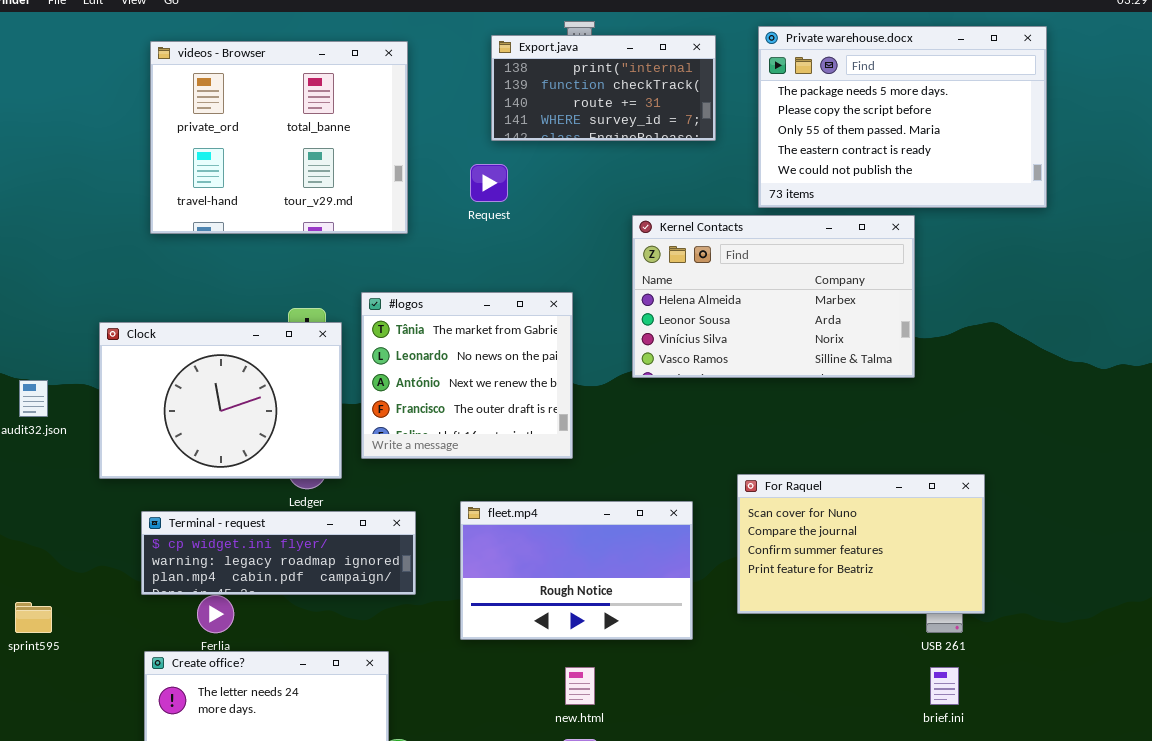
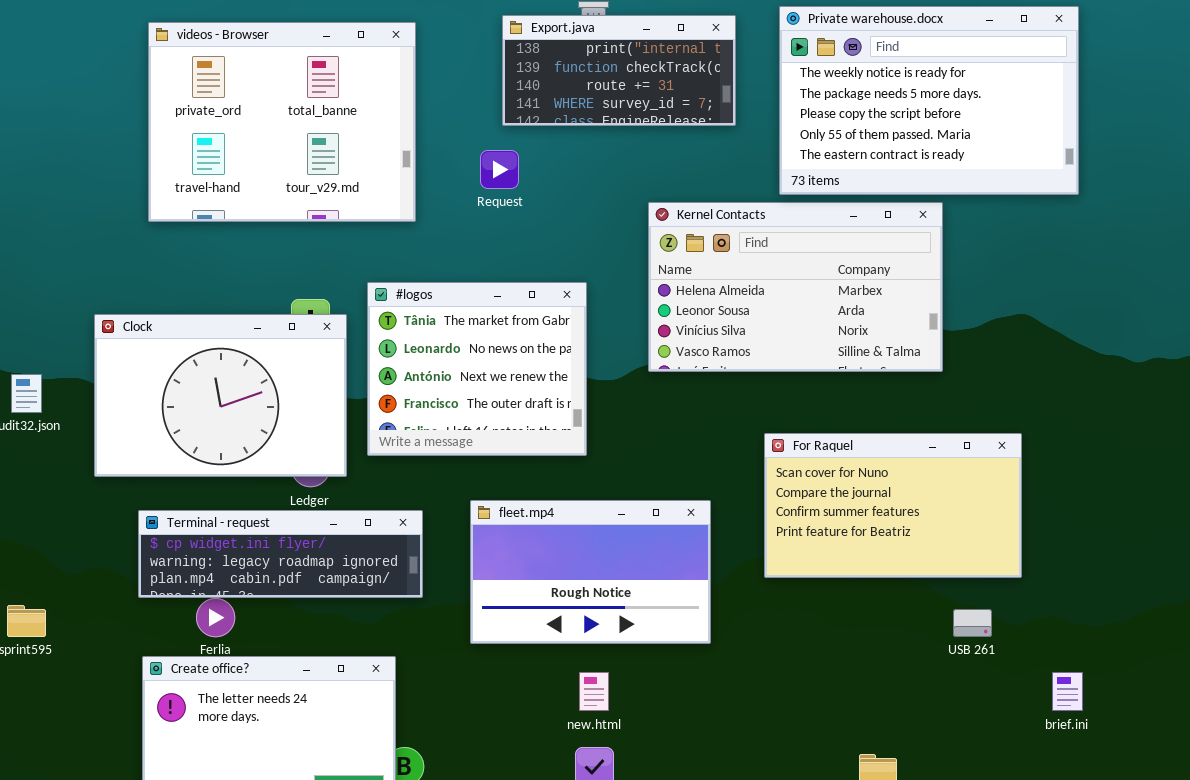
Private warehouse.docx: [758,26,1047,208] -> [779,6,1079,195], scrolled up 1 row
For Raquel: [737,474,985,614] -> [764,433,1022,578], moved
brief.ini: [930,667,959,705] -> [1052,672,1083,711], moved

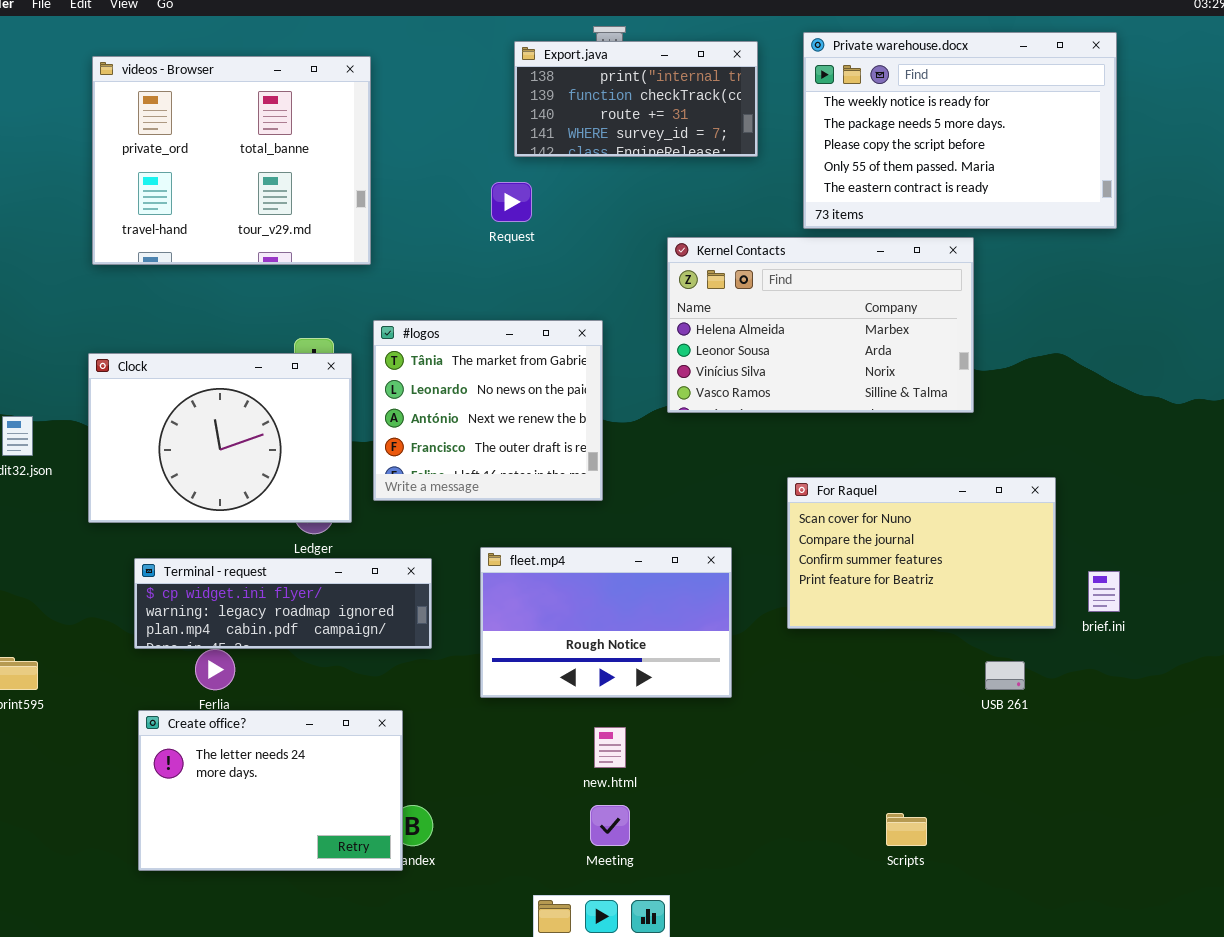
videos - Browser: [148,22,416,222] -> [92,56,371,265], moved
brief.ini: [1052,672,1083,711] -> [1088,571,1120,612], moved

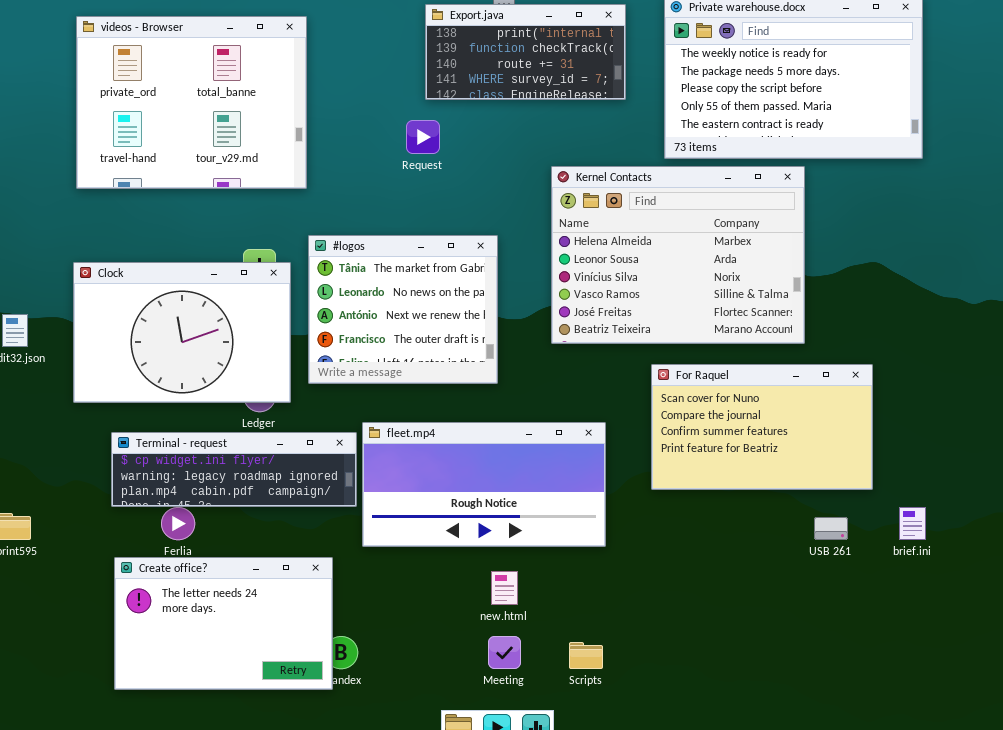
Kernel Contacts: [667,237,974,413] -> [551,166,805,344], resized
fleet.mp4: [480,547,732,698] -> [362,422,606,547], resized
brief.ini: [1088,571,1120,612] -> [899,507,926,540], moved
Scripts: [886,813,927,846] -> [569,642,603,669], moved

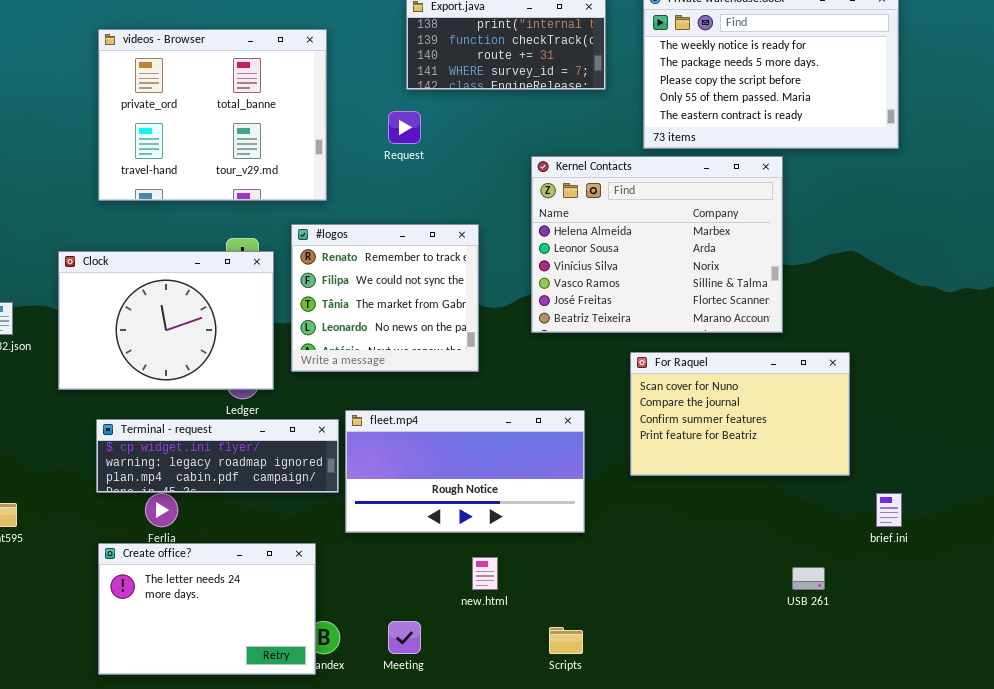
videos - Browser: [76,16,307,189] -> [98,29,327,201], moved
#logos: [308,235,498,384] -> [291,224,479,372], scrolled up 2 rows
USB 261: [814,517,848,540] -> [792,567,825,590], moved
Meeting: [488,636,521,669] -> [388,621,421,654], moved

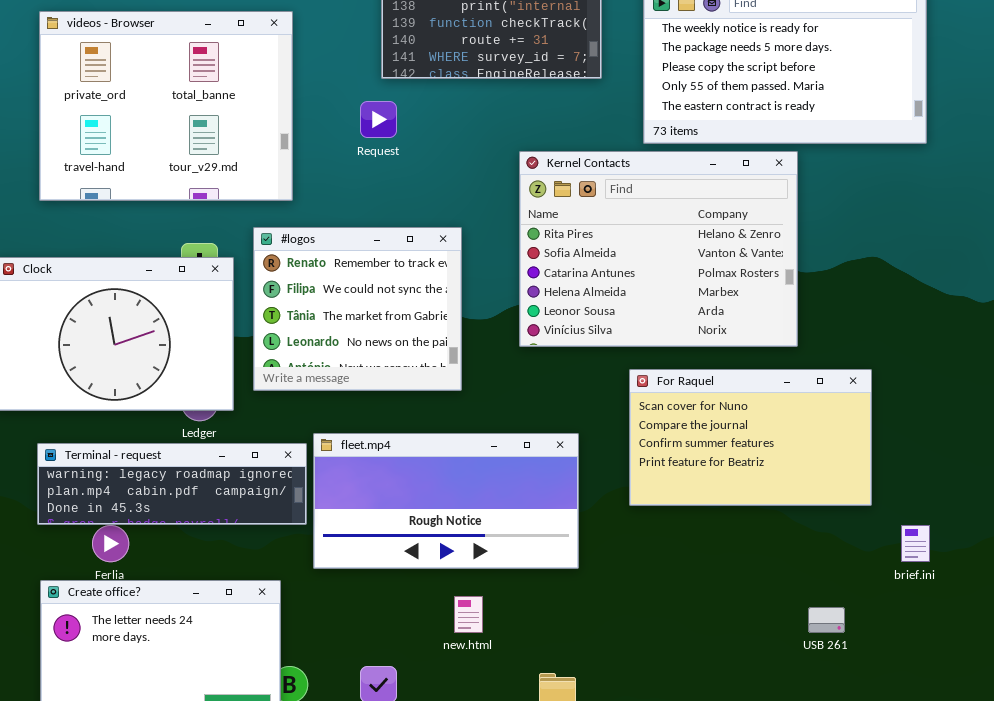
Kernel Contacts: [531,156,783,333] -> [519,151,798,347], scrolled up 3 rows
Terminal - request: [96,419,339,493] -> [37,443,307,525], scrolled down 1 row

